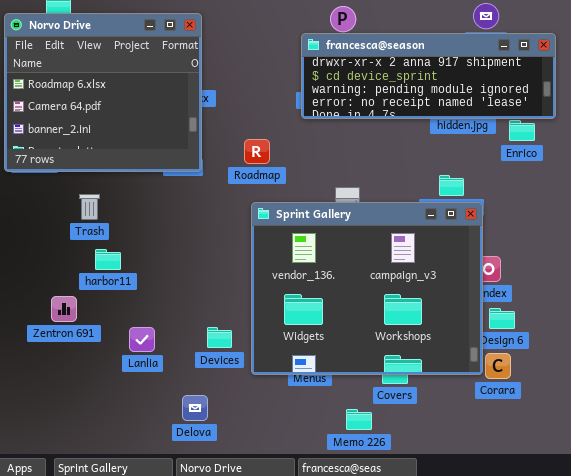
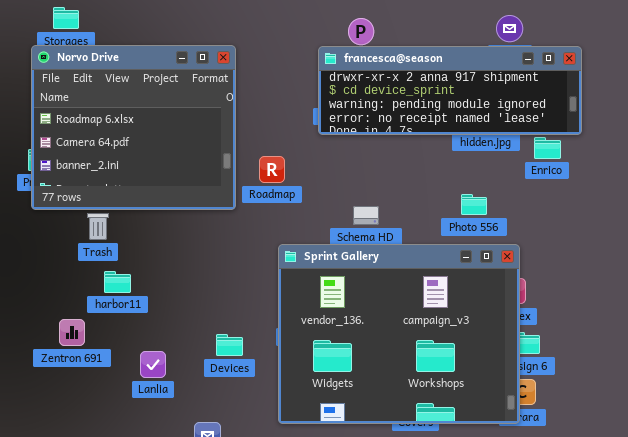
Norvo Drive: [4,13,202,172] -> [31,45,236,210], moved
Sprint Gallery: [251,202,483,375] -> [278,244,520,424], moved
Devices: [207,327,232,348] -> [216,334,243,356], moved

